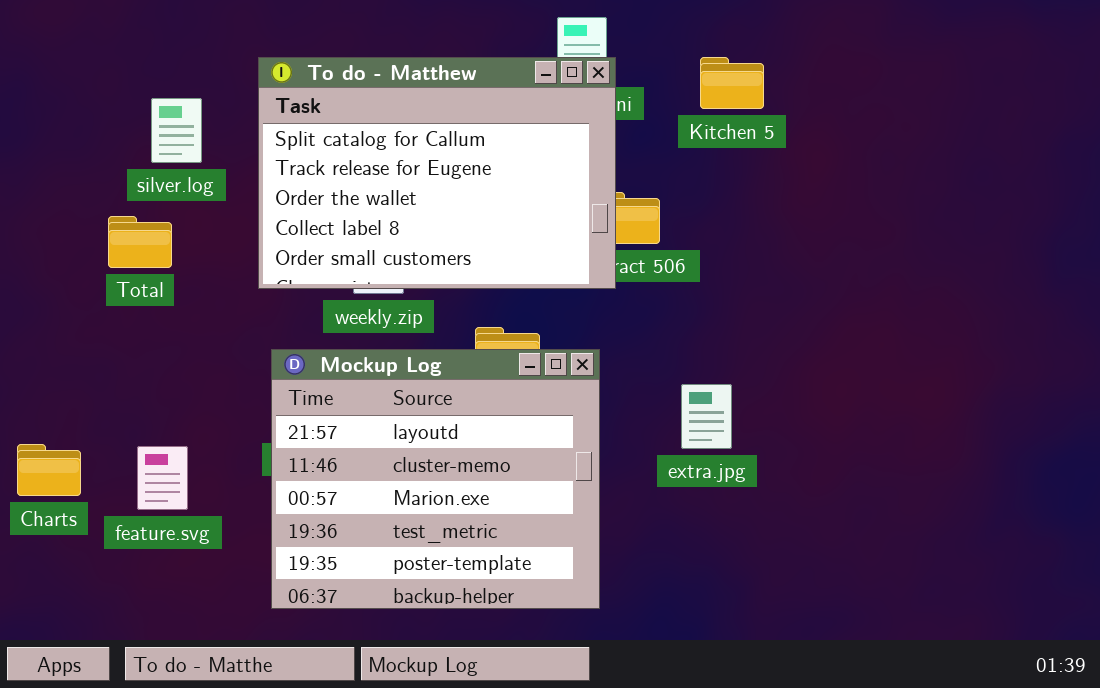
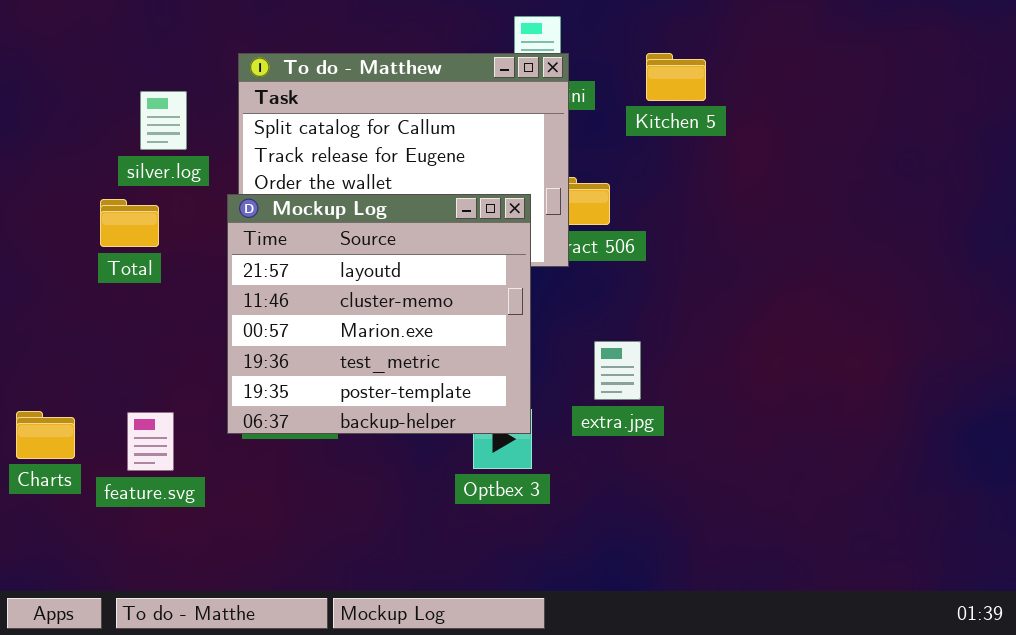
Mockup Log: [271,349,600,609] -> [227,194,531,434], moved
extra.jpg: [681,384,732,449] -> [594,341,641,400], moved

